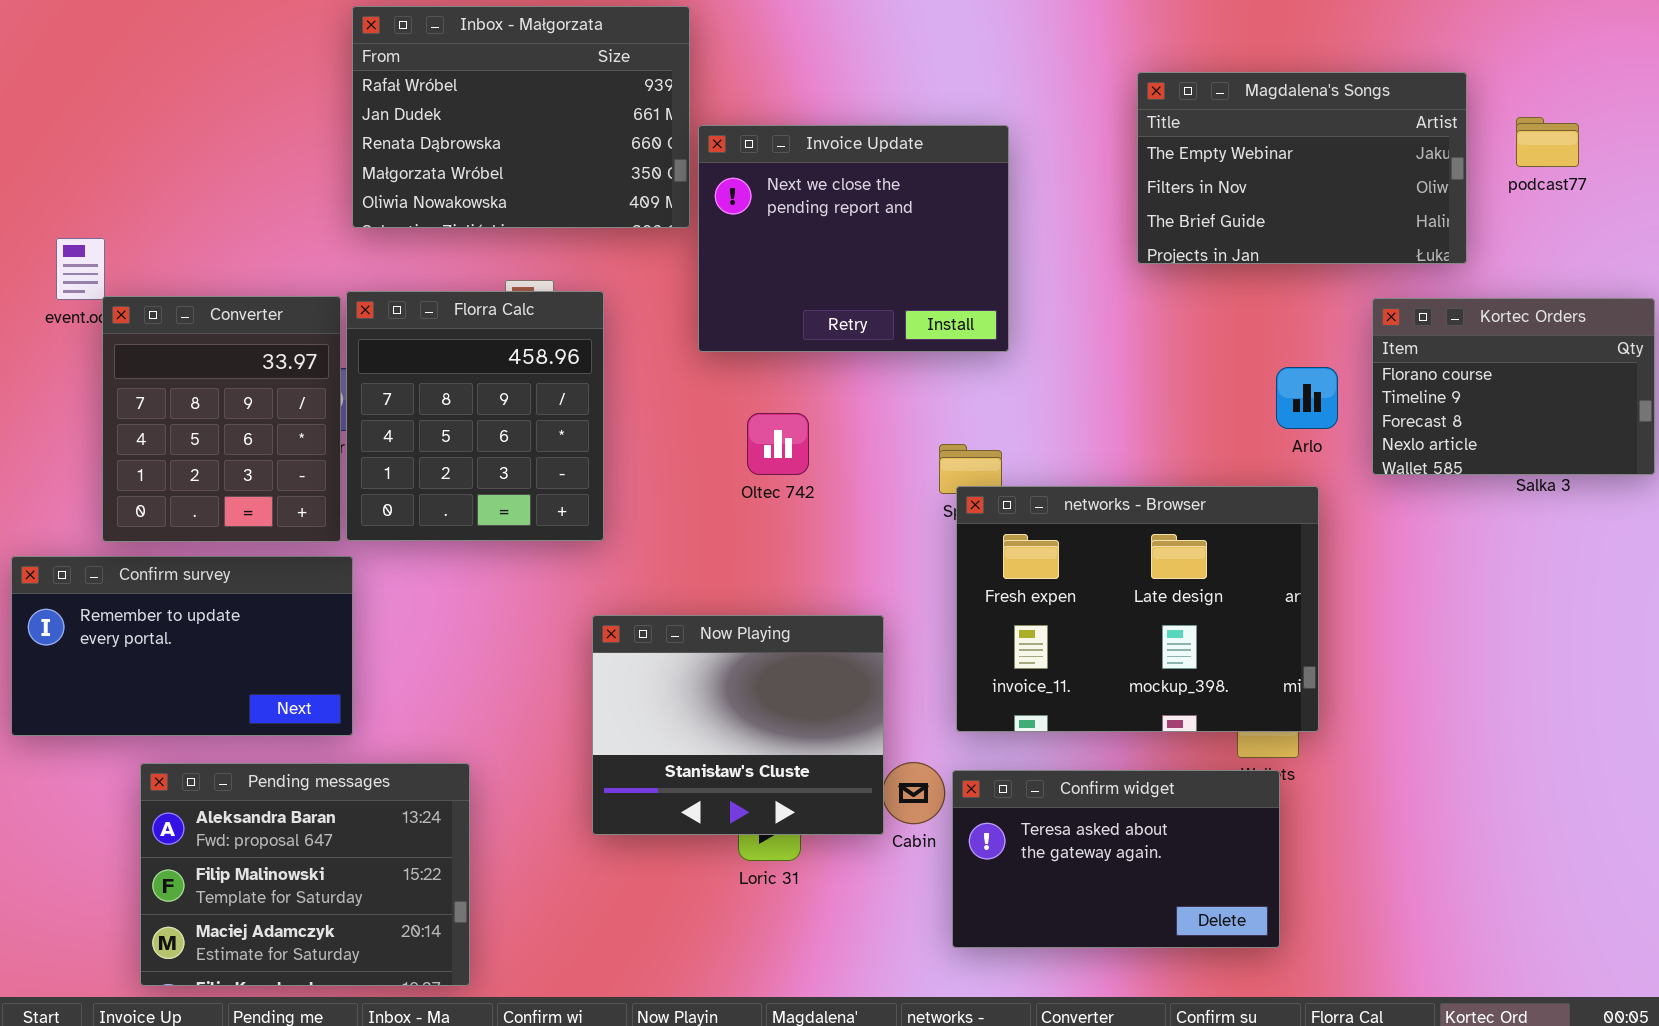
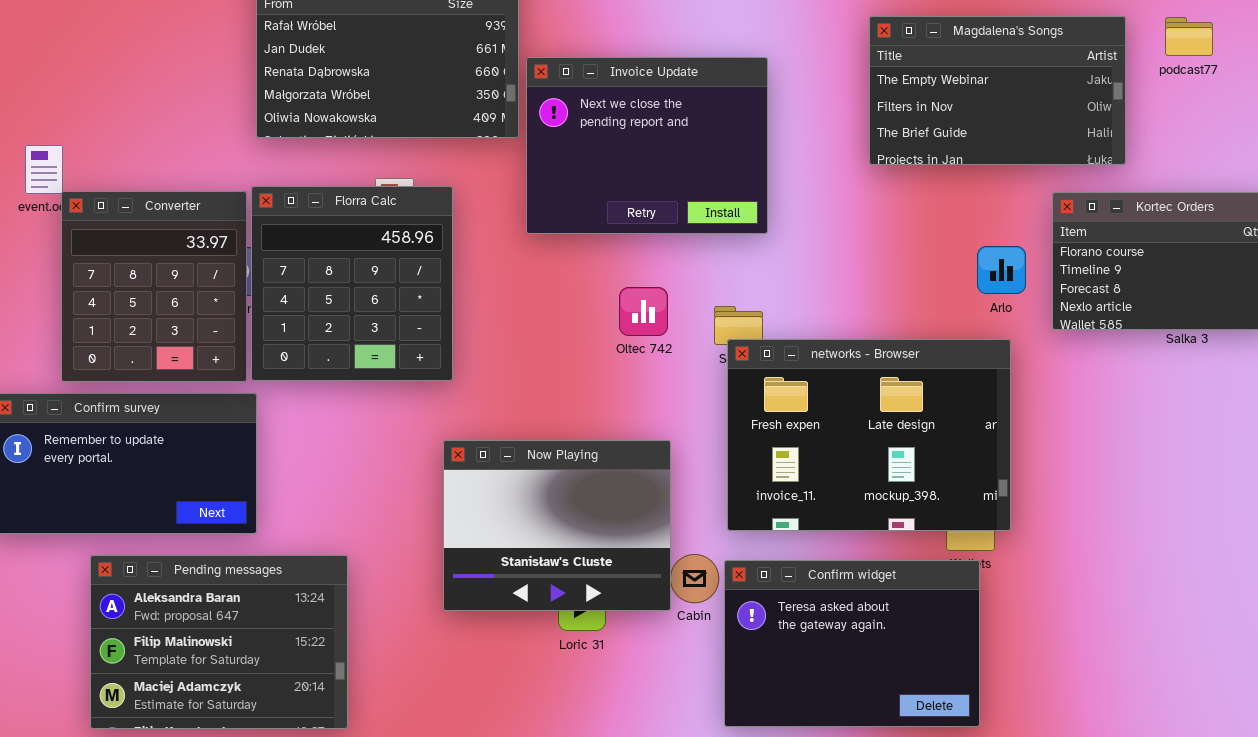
podcast77: [1516,117,1579,167] -> [1165,17,1213,56], moved
Oltec 742: [747,413,809,475] -> [619,287,668,336], moved
Confirm widget: [952,770,1280,948] -> [724,560,980,727], resized

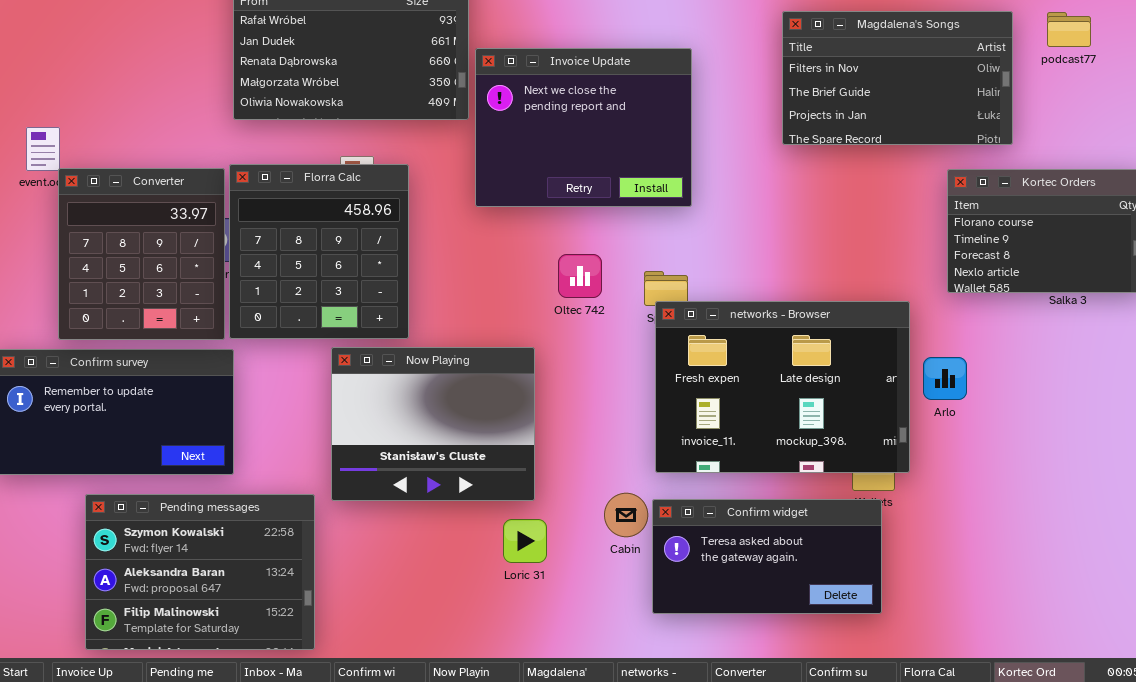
Magdalena's Songs: [869,16,1126,165] -> [782,11,1013,145], scrolled down 1 row
Arlo: [977,246,1026,294] -> [923,357,967,400], moved
Now Playing: [443,440,671,611] -> [331,347,535,501], moved
Pending messages: [90,555,348,729] -> [85,494,315,650], scrolled up 1 row
Confirm widget: [724,560,980,727] -> [652,499,882,614], resized

